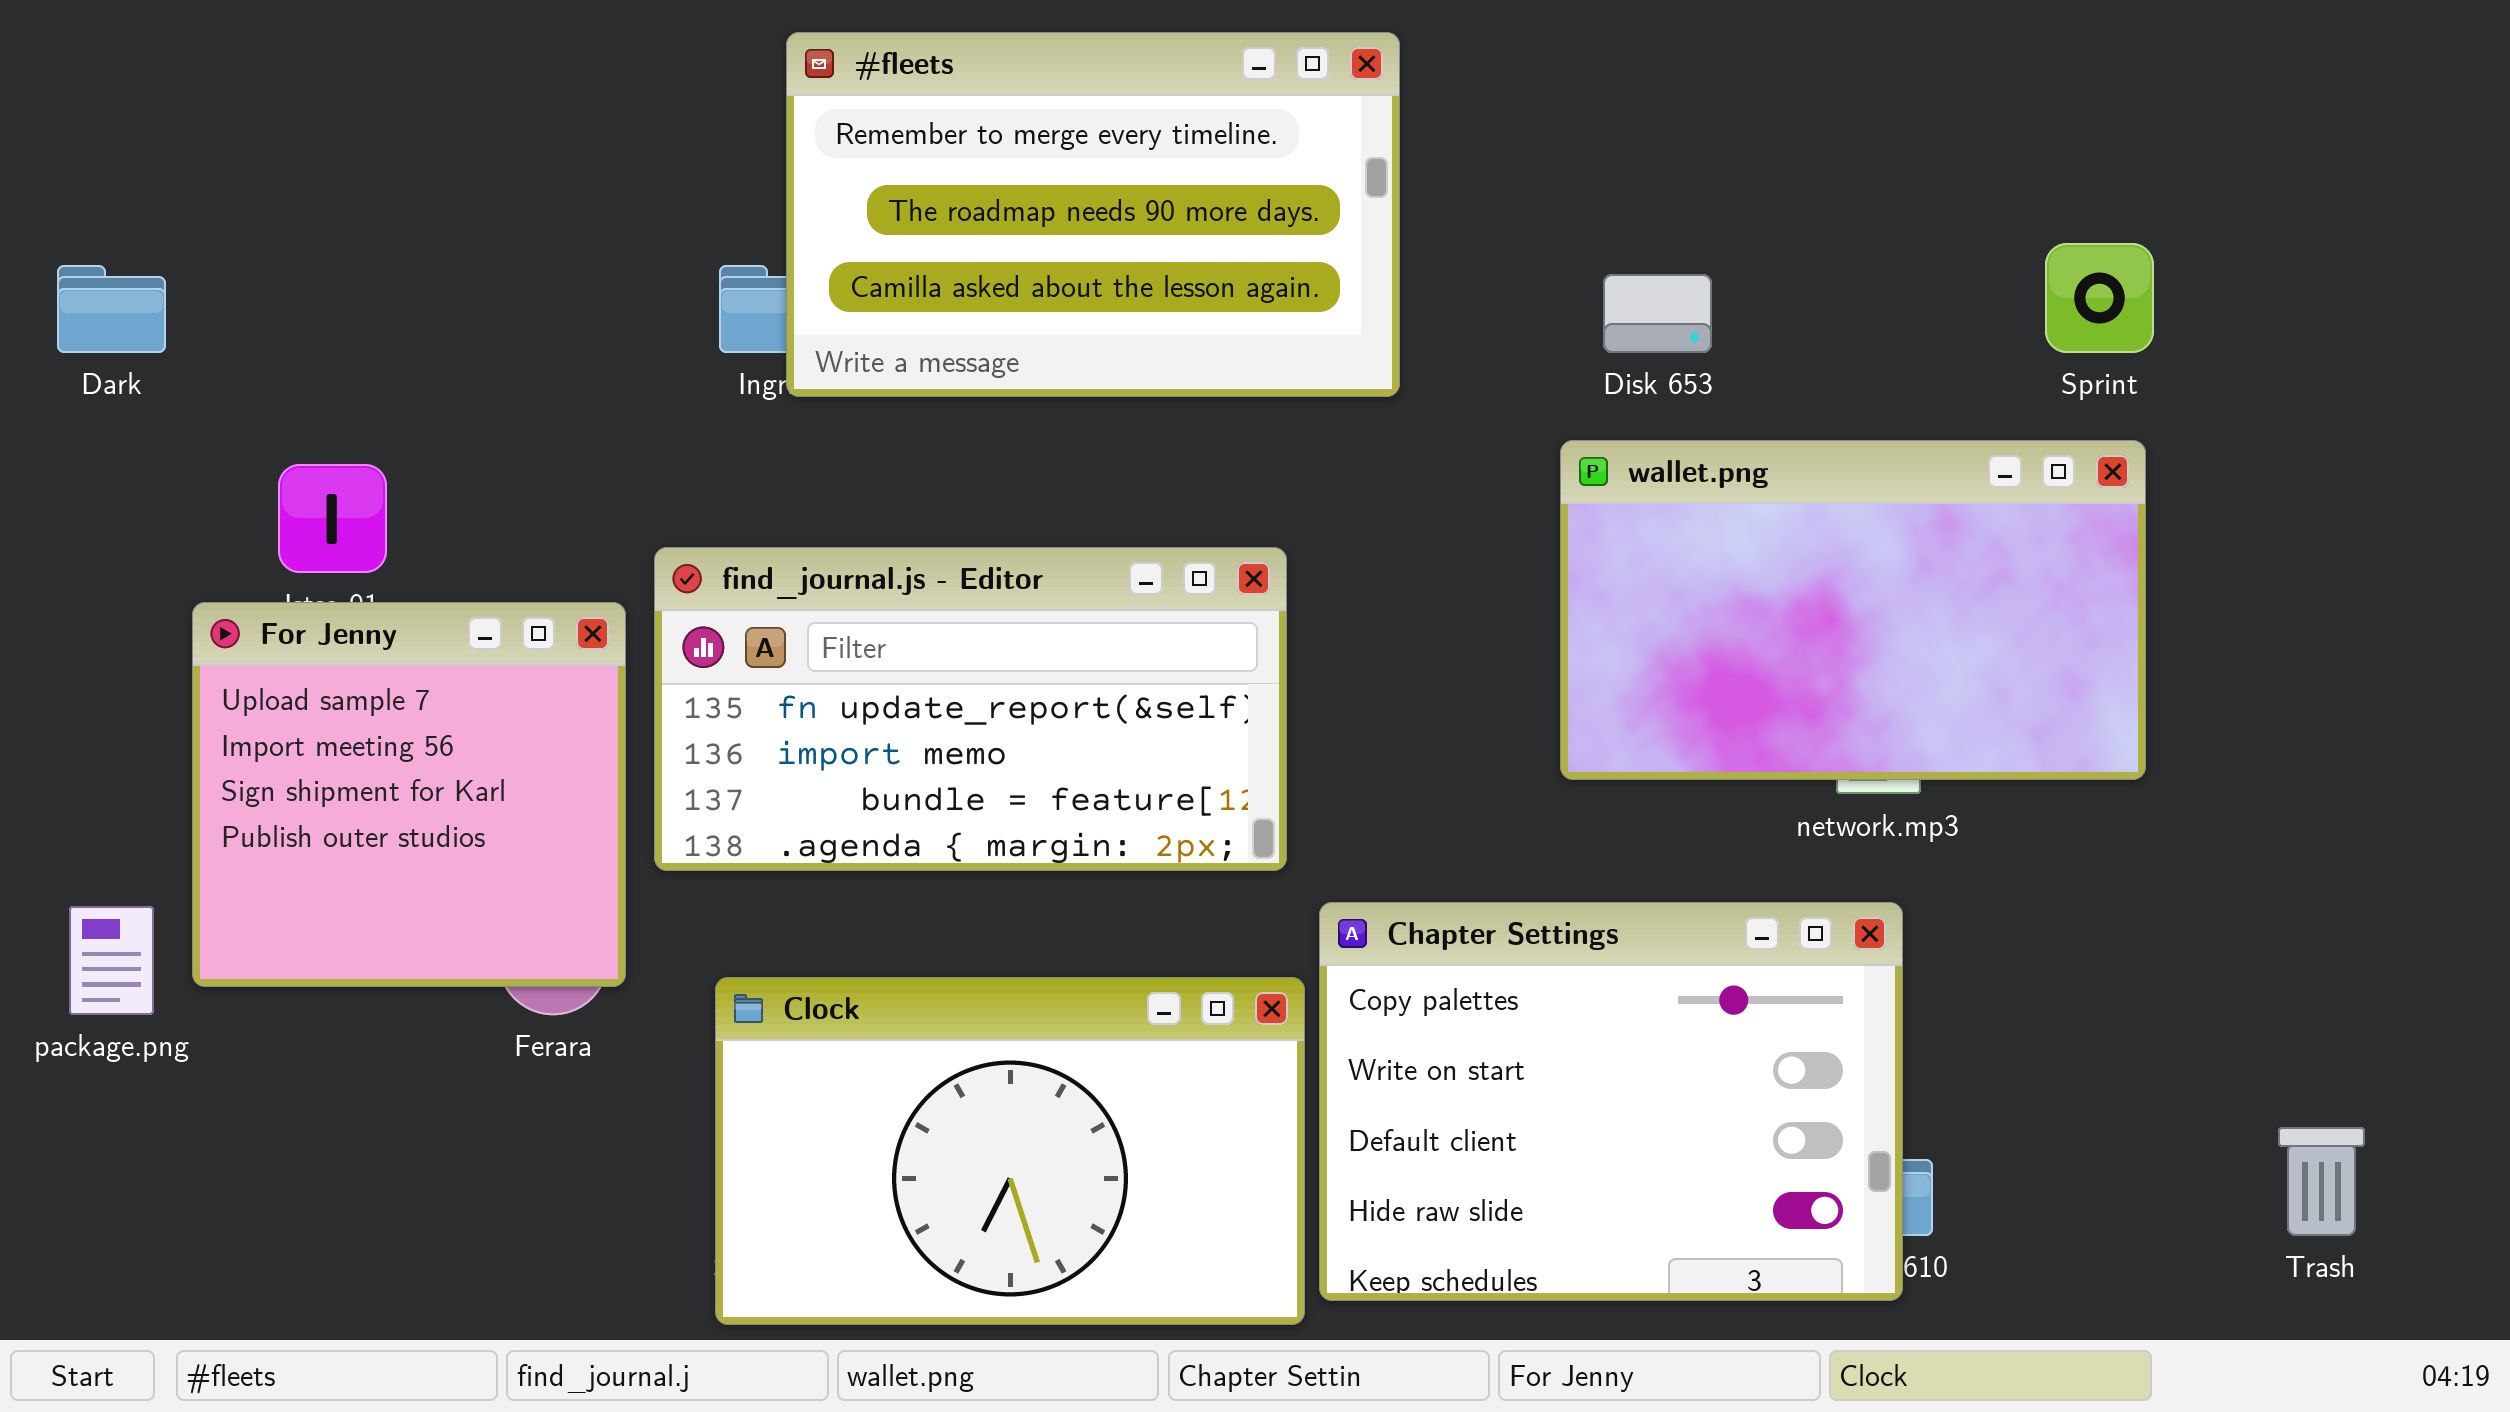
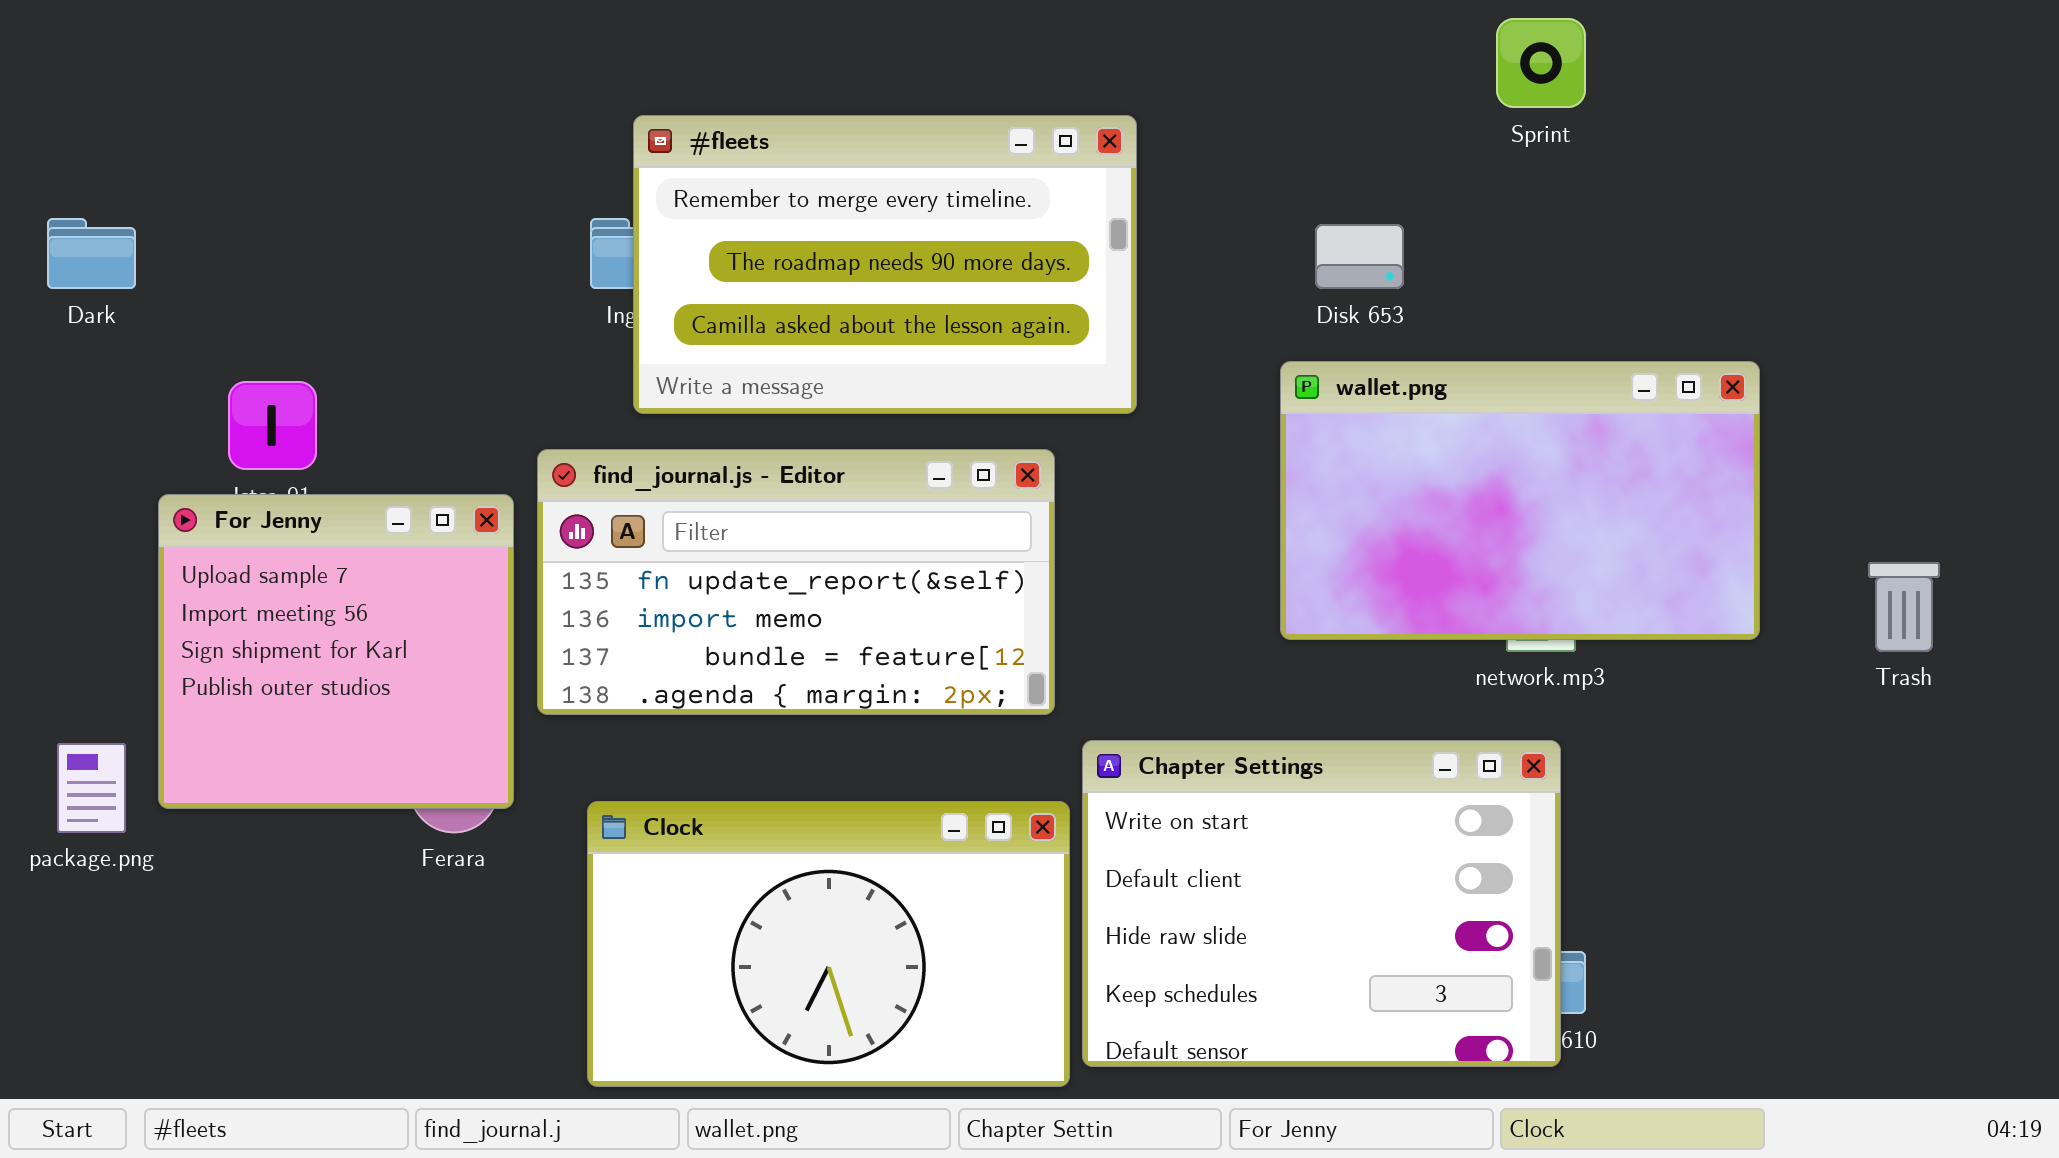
#fleets: [786,32,1400,397] -> [633,115,1137,414], moved
Sprint: [2045,243,2154,353] -> [1496,18,1586,108], moved
Chapter Settings: [1319,902,1903,1301] -> [1082,740,1561,1067], scrolled down 1 row
Trash: [2278,1127,2365,1236] -> [1868,562,1940,652], moved

